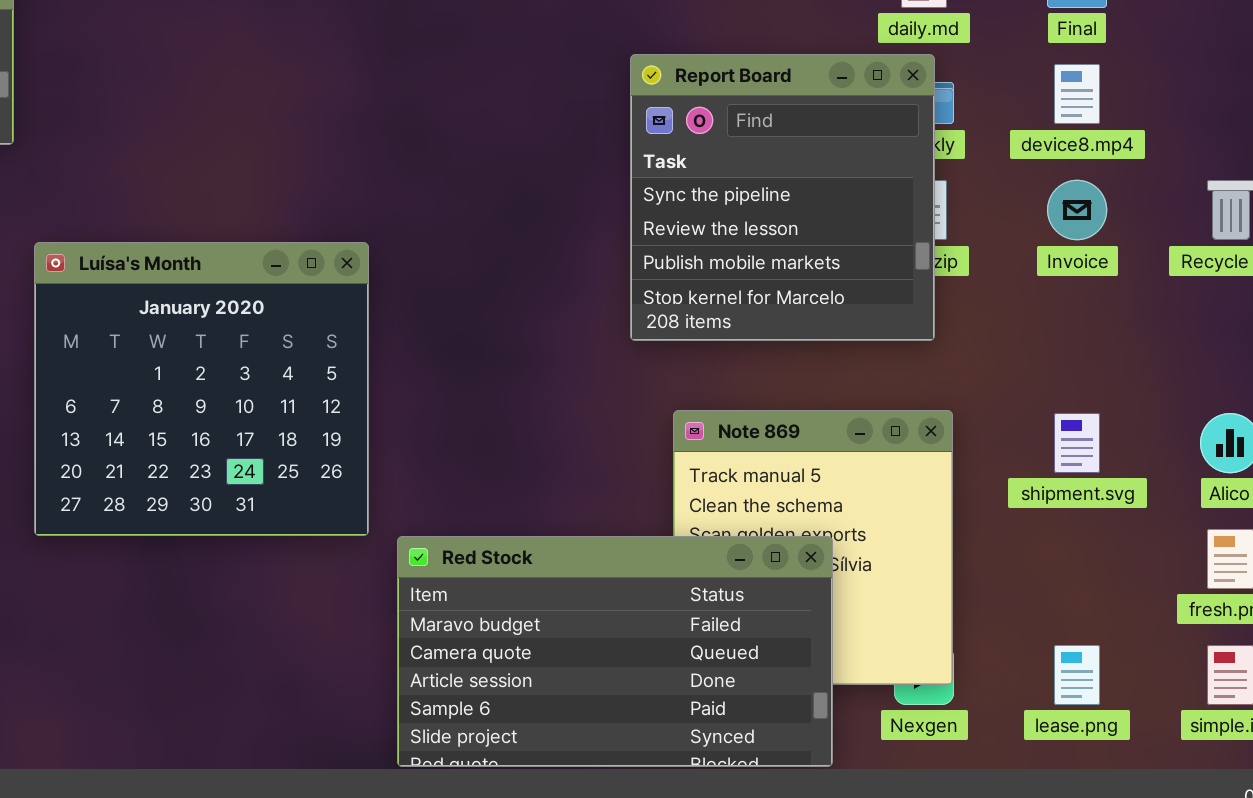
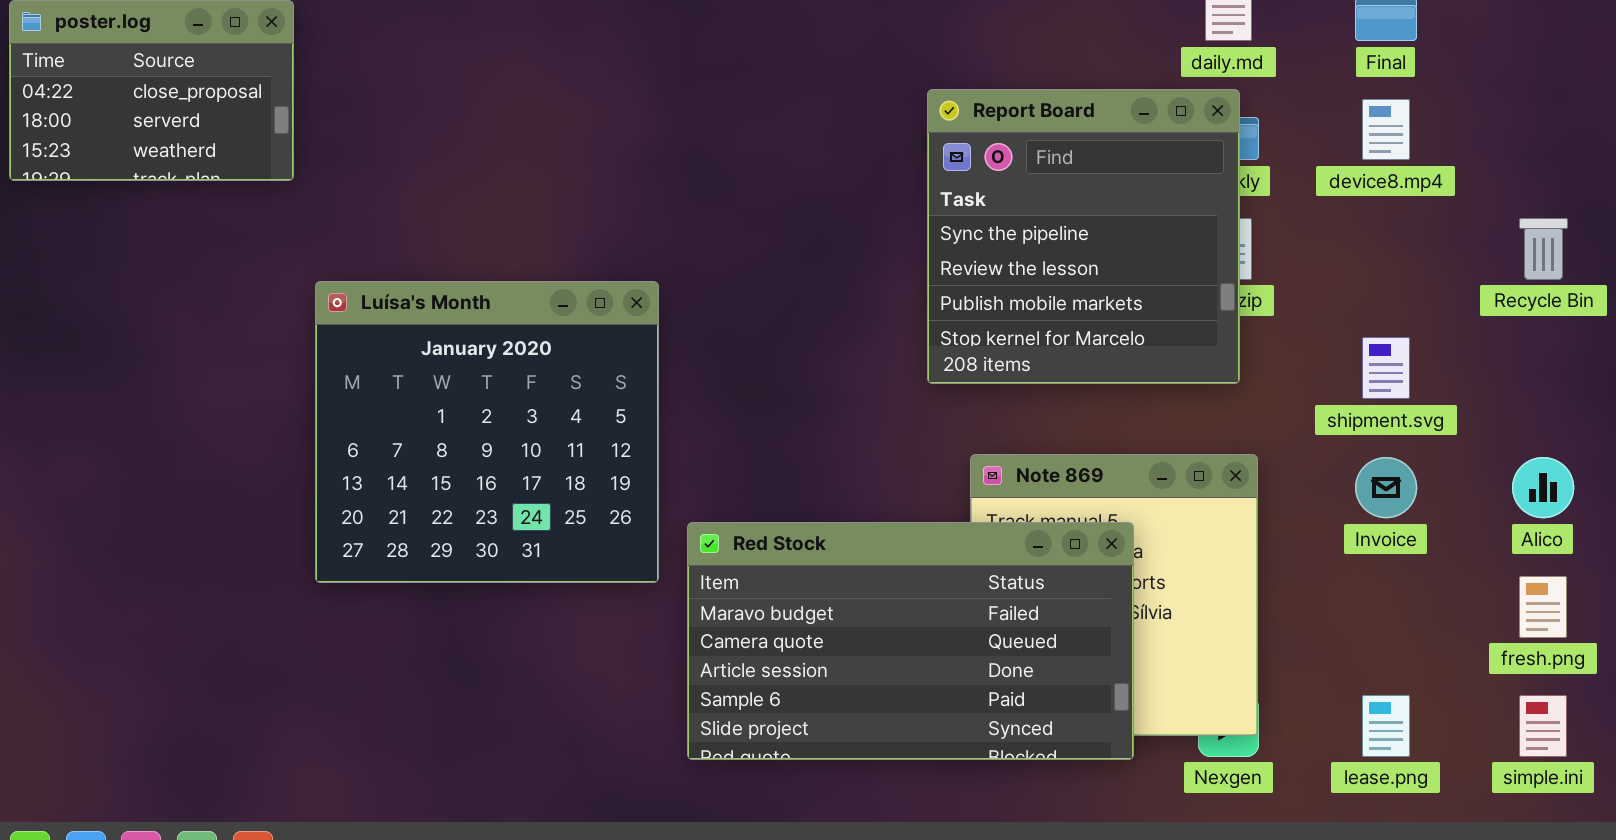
Invoice: [1047,180,1107,240] -> [1355,457,1417,518], moved
shipment.svg: [1054,413,1100,473] -> [1362,337,1410,399], moved
Red Stock: [397,536,833,767] -> [687,522,1134,760], moved

